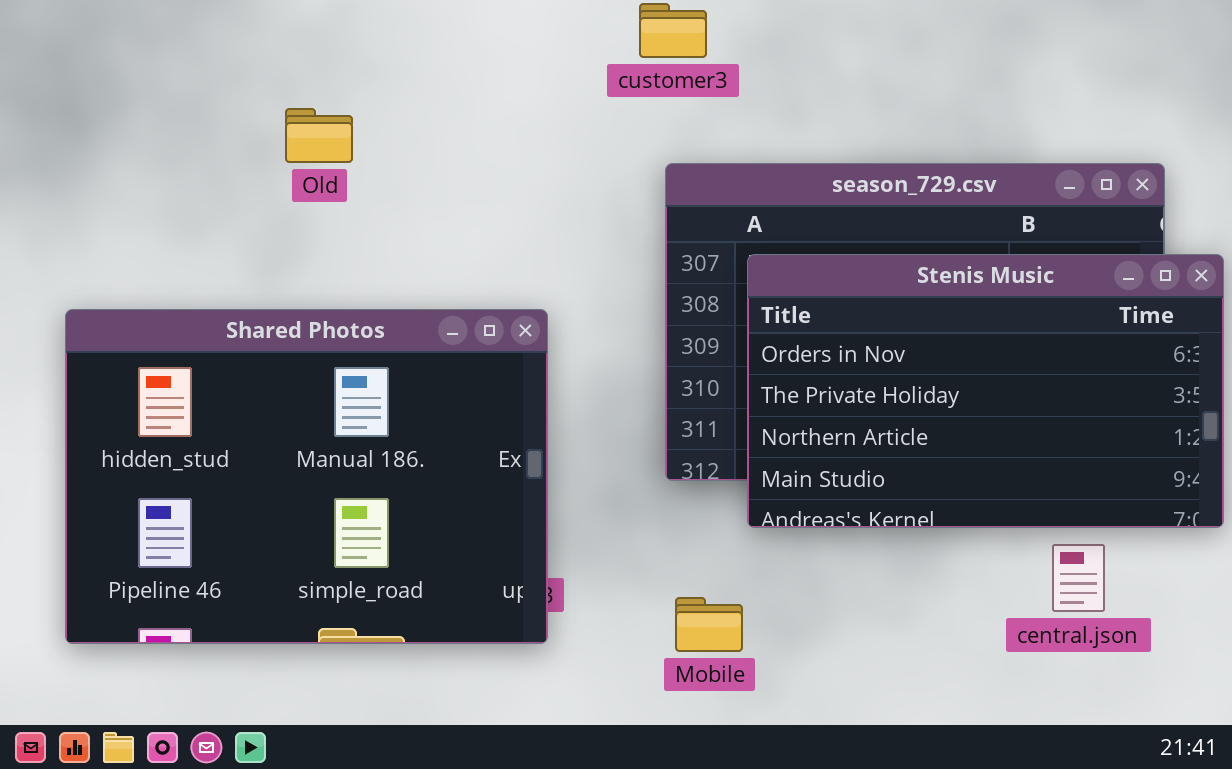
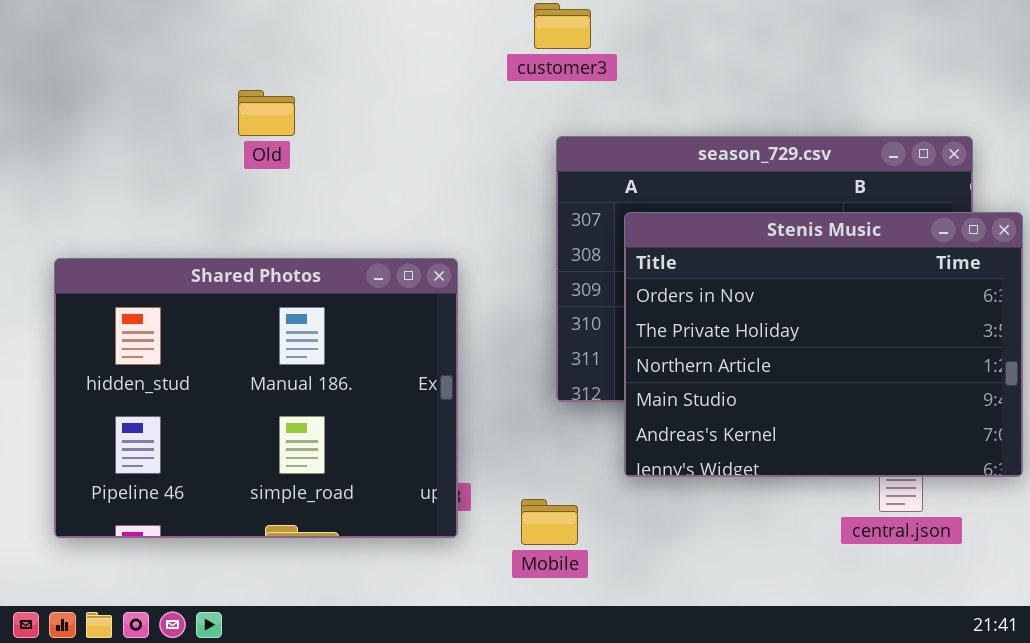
Stenis Music: [747,254,1224,528] -> [624,212,1023,477], resized
Mobile: [675,597,743,652] -> [521,499,578,545], moved

